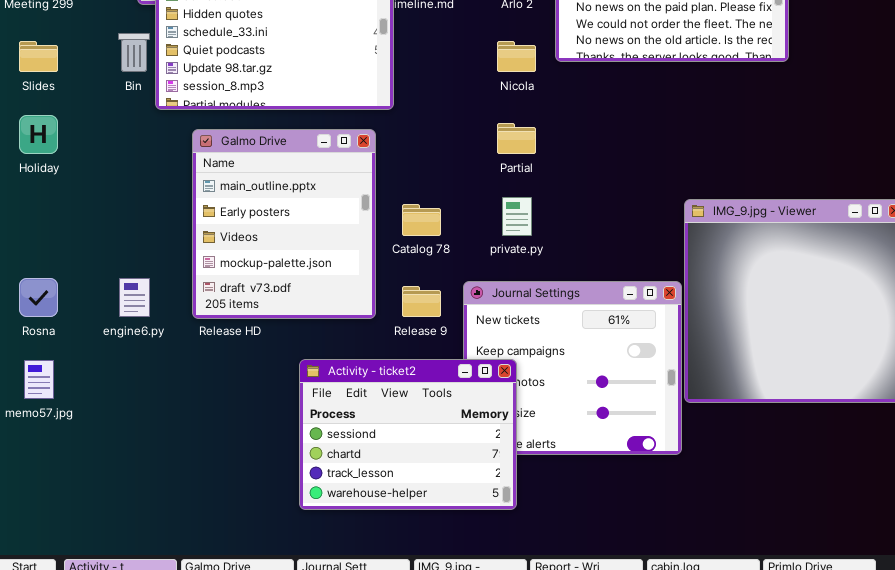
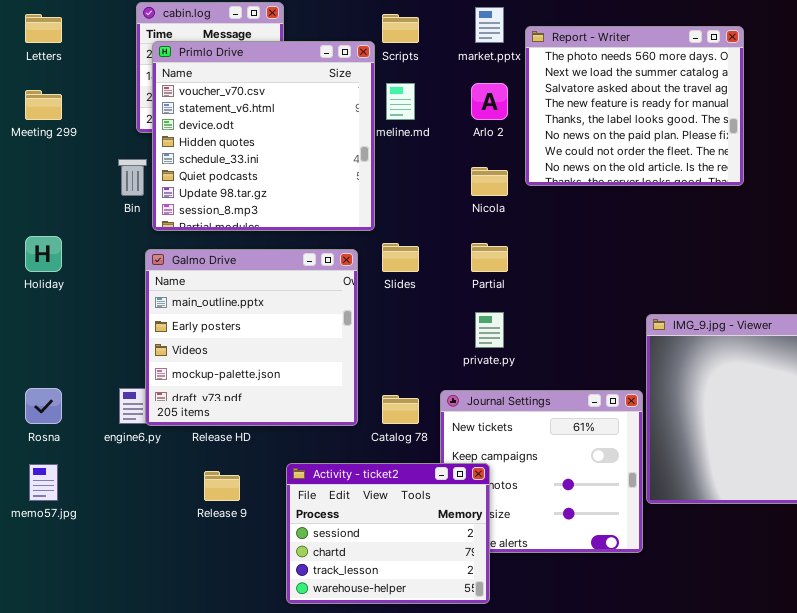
Slides: [19,41,58,72] -> [382,243,419,272], moved
Galmo Drive: [192,129,376,319] -> [145,249,358,426], resized
Catalog 78: [402,204,441,236] -> [382,395,419,424], moved
Release 9: [402,286,441,317] -> [204,471,240,501], moved

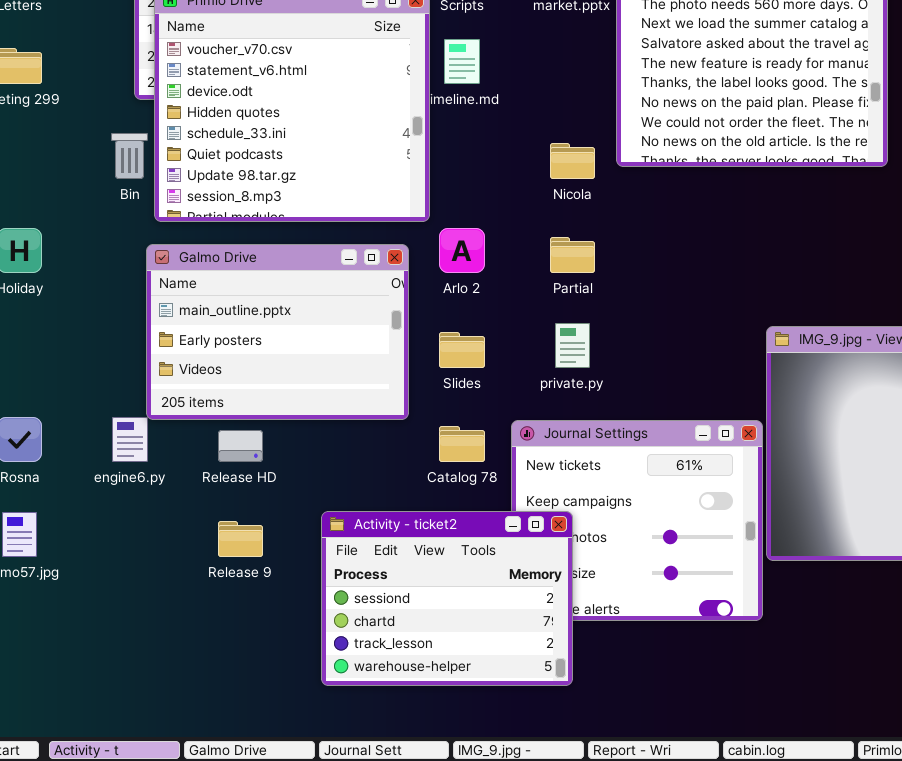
Arlo 2: [471,83,508,120] -> [439,228,485,273], moved
Slides: [382,243,419,272] -> [439,332,485,368], moved
Galmo Drive: [145,249,358,426] -> [146,244,409,420], resized

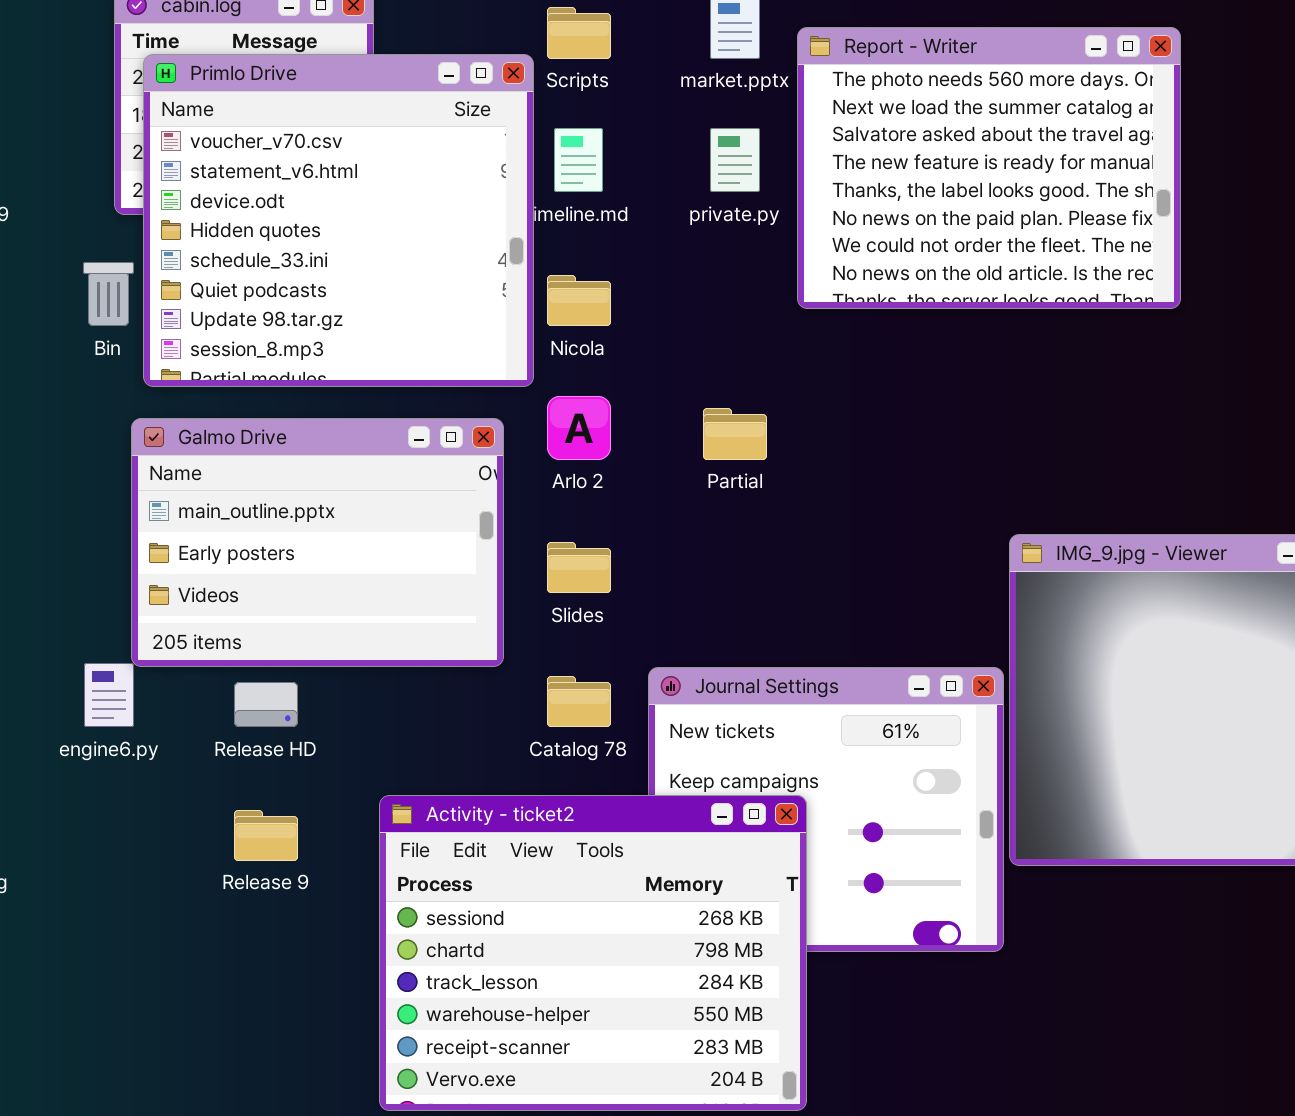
Nicola: [550,143,595,179] -> [547,275,611,326], moved
private.py: [555,323,590,368] -> [710,128,760,192], moved
Activity - ticket2: [321,511,573,686] -> [379,795,807,1111], resized

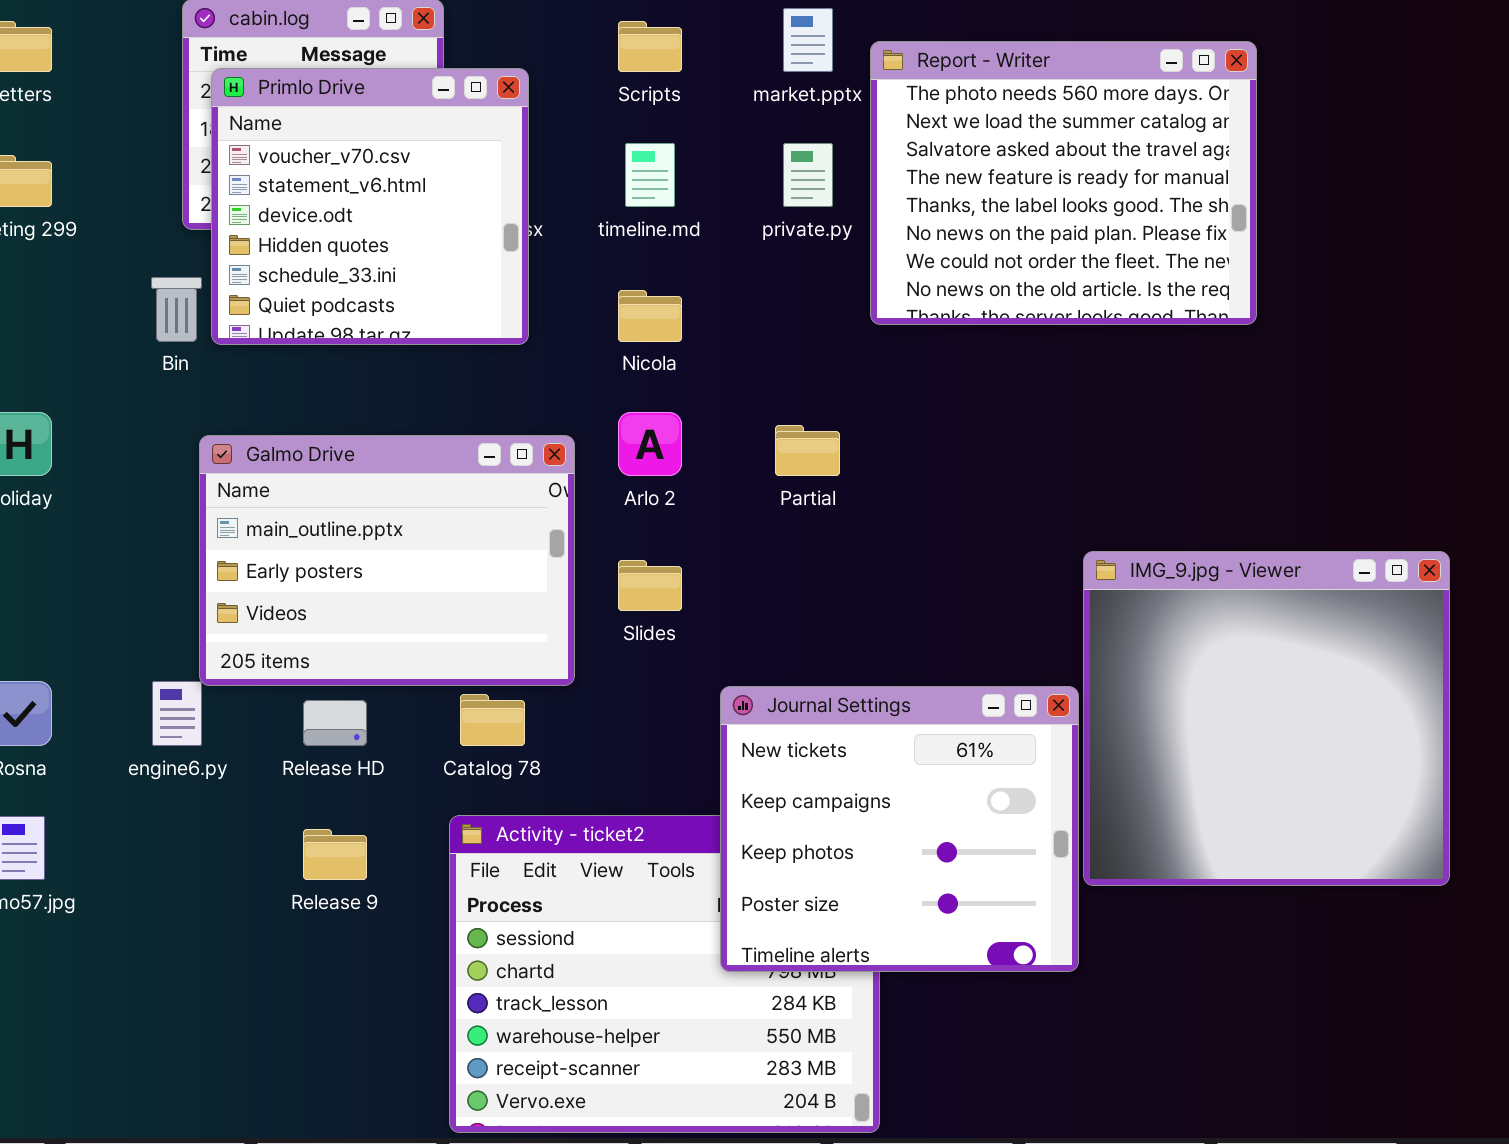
Primlo Drive: [143,54,534,387] -> [211,68,529,345], resized
Journal Settings: [648,667,1004,952] -> [720,686,1079,972], raised
Catalog 78: [547,676,611,727] -> [460,694,525,746], moved

